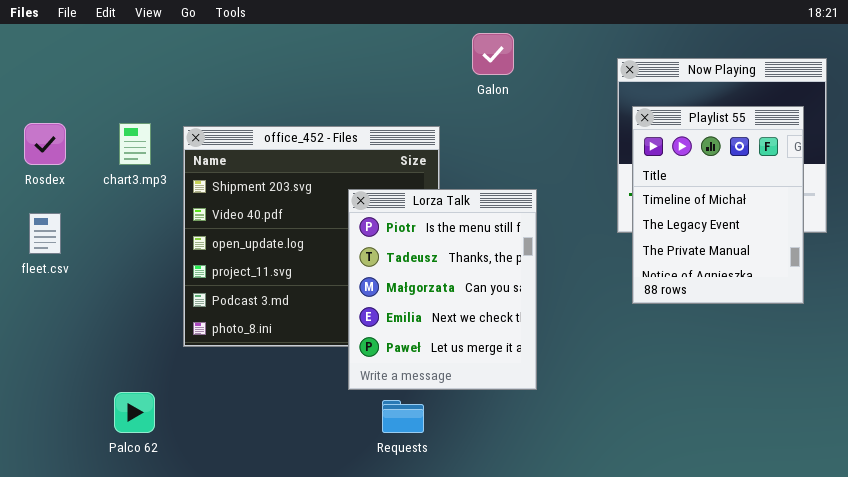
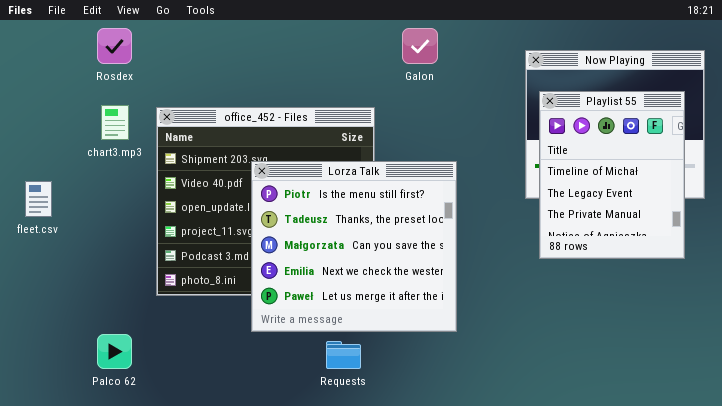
Rosdex: [24,123,66,165] -> [97,28,132,64], moved
Lorza Talk: [348,189,537,390] -> [251,161,457,332], resized

